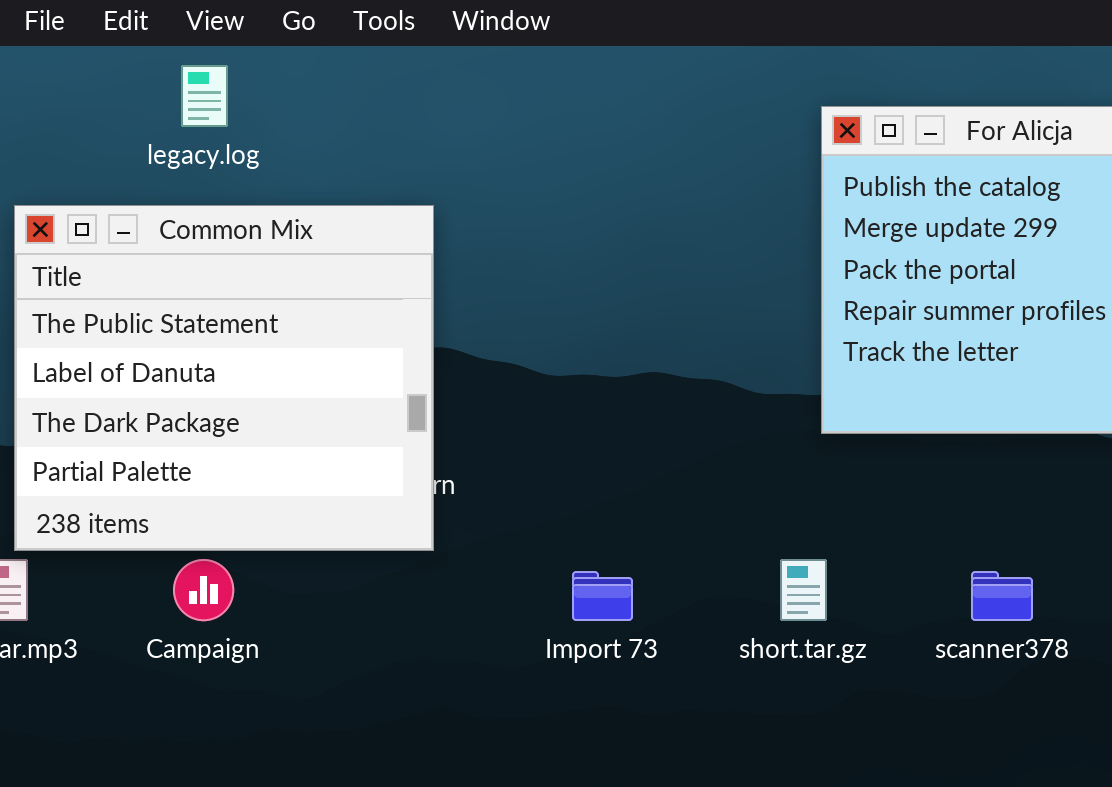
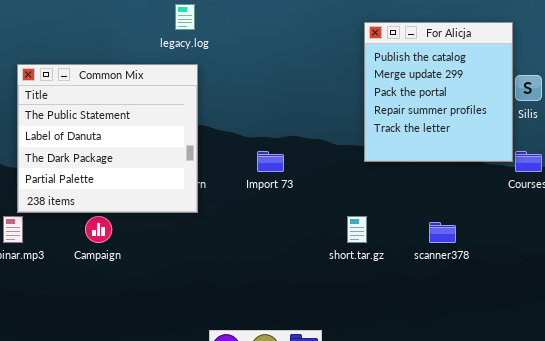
legacy.log: [181,65,228,127] -> [175,4,195,30], moved
Import 73: [572,571,633,621] -> [257,151,284,172], moved

